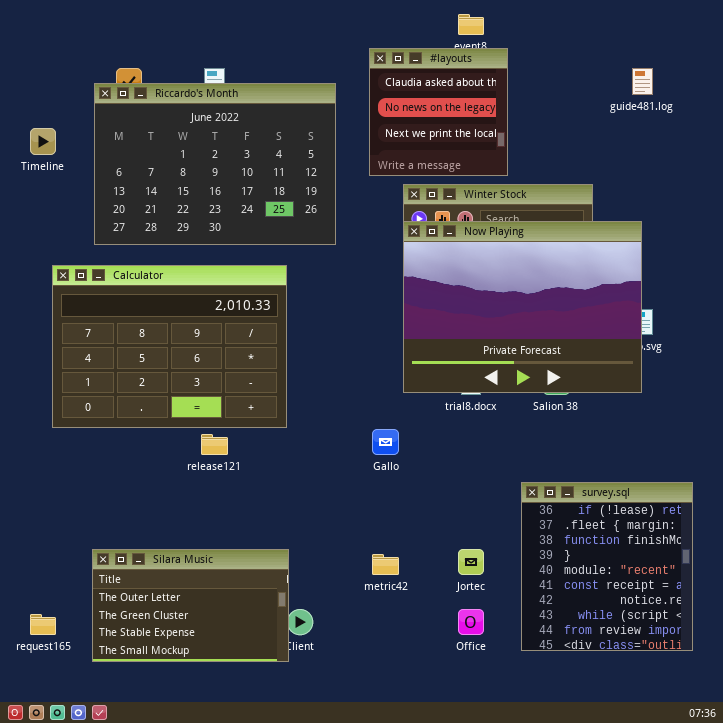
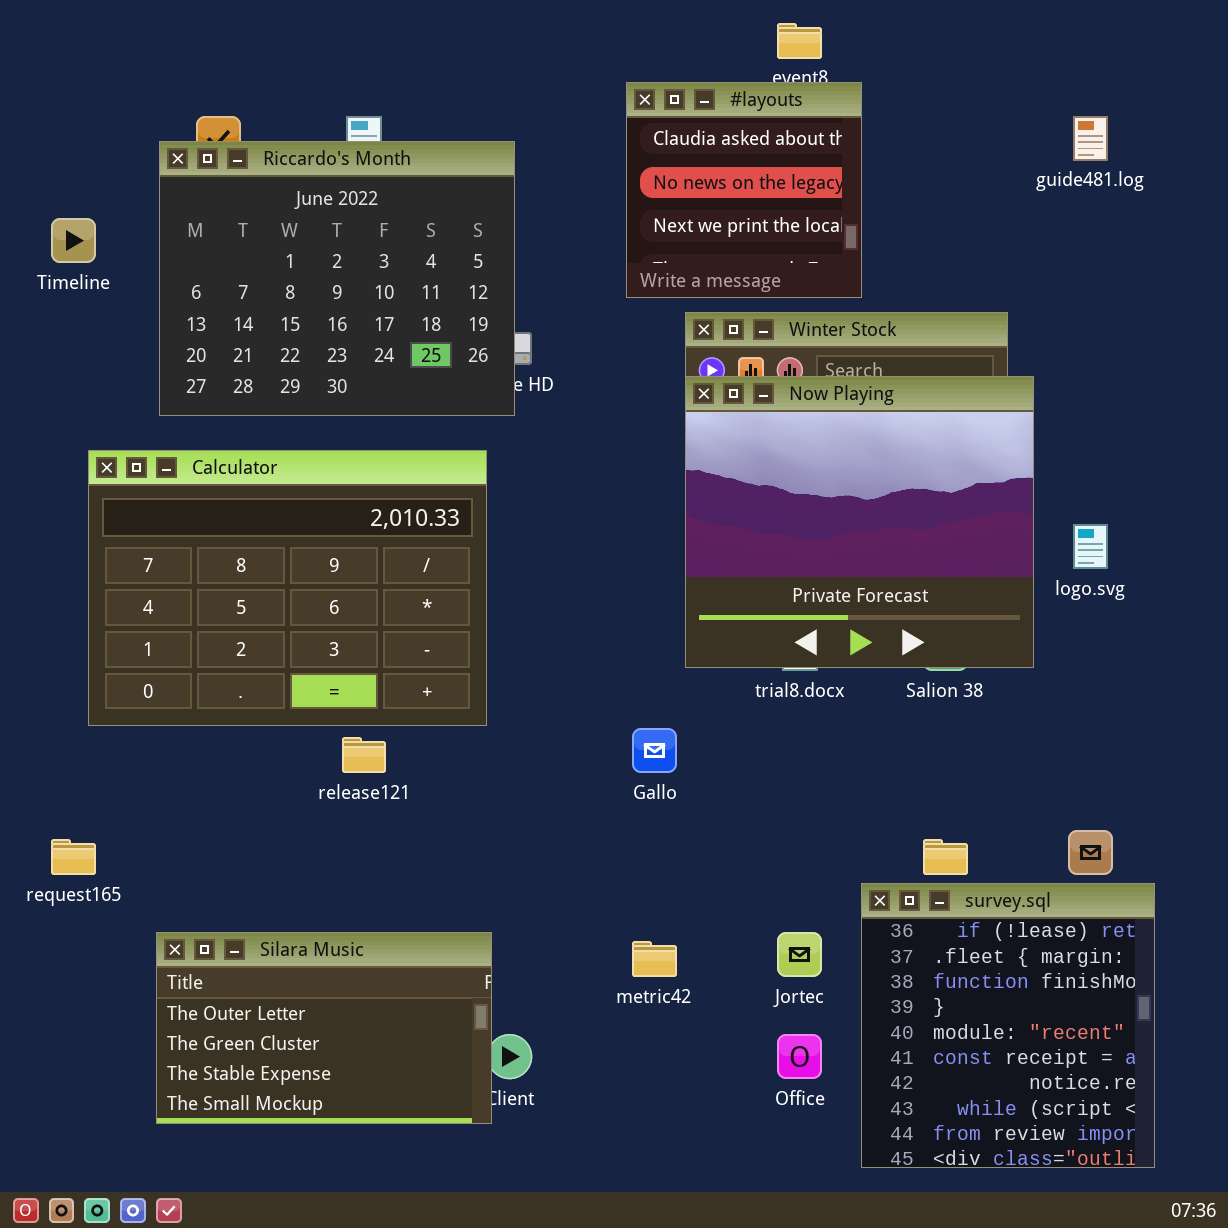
Riccardo's Month: [94,83,336,245] -> [159,141,515,416], resized
Now Playing: [403,221,642,393] -> [685,376,1034,668], resized
survey.sql: [521,482,693,651] -> [861,883,1155,1168], moved
request165: [30,614,56,635] -> [51,839,96,875], moved

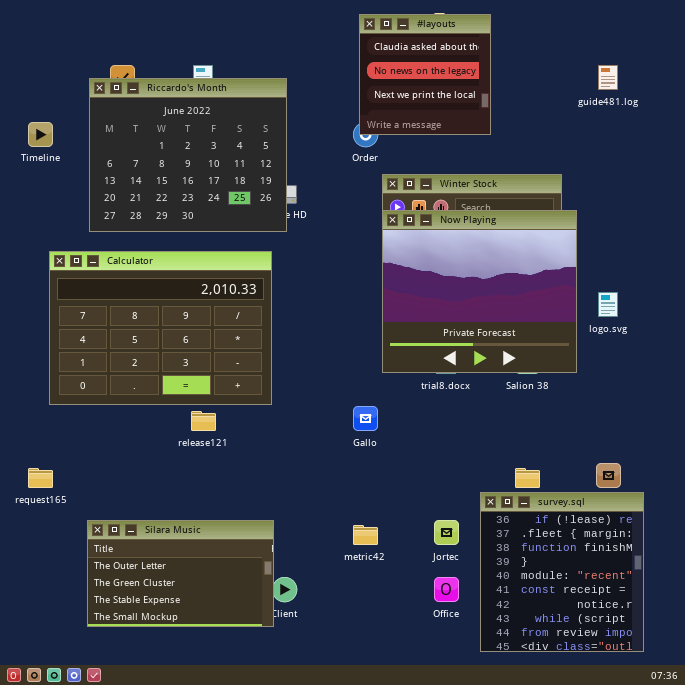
#layouts: [626,82,862,298] -> [359,14,491,135], moved

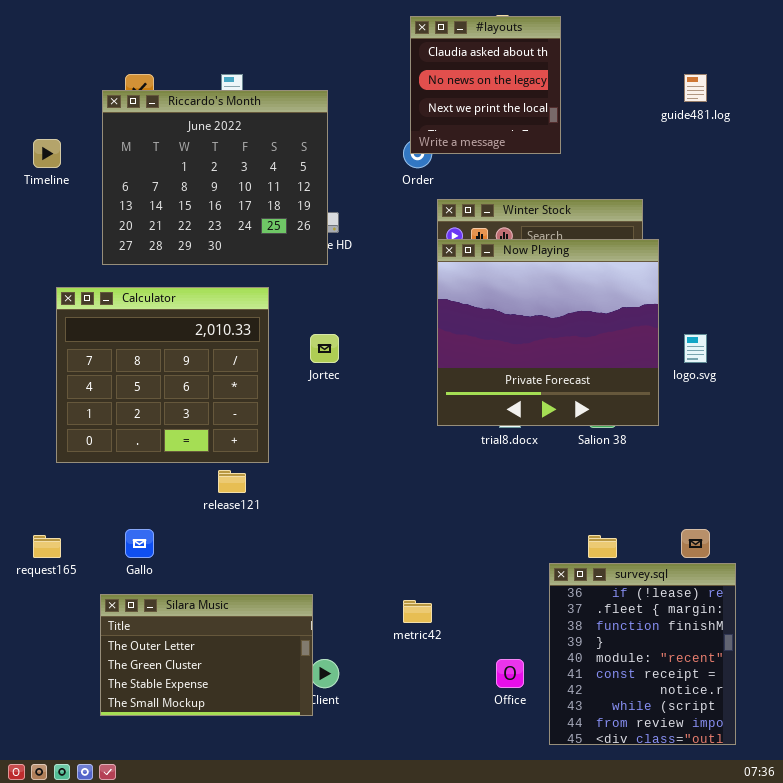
Calculator: [49,251,272,405] -> [56,287,269,463], resized
Gallo: [353,406,378,431] -> [125,529,154,558], moved
Jortec: [434,520,459,545] -> [310,334,339,363], moved

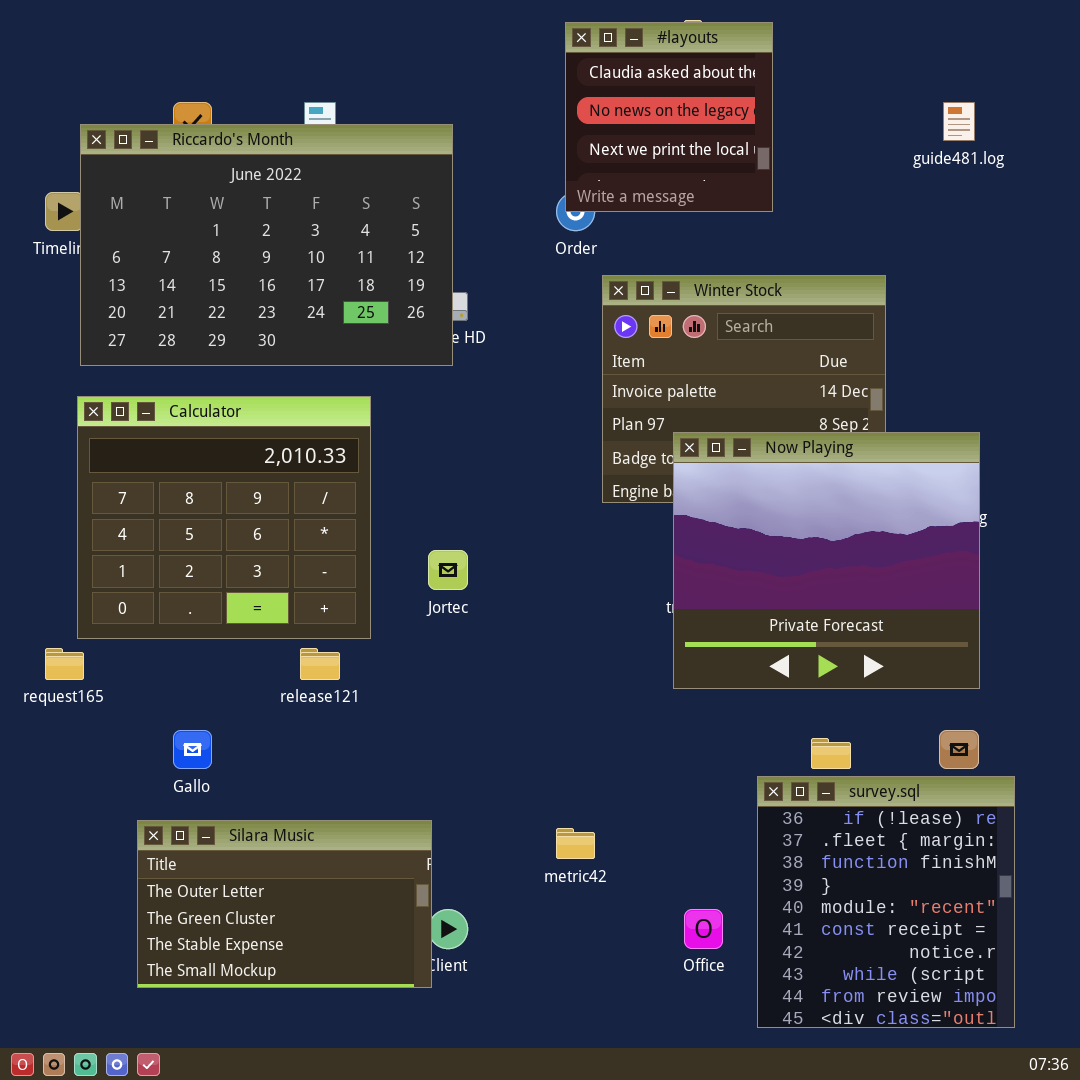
Riccardo's Month: [102,90,328,265] -> [80,124,453,366], resized
Now Playing: [437,239,659,426] -> [673,432,980,689], moved
Jortec: [310,334,339,363] -> [428,550,468,590], moved
request165: [33,535,61,558] -> [45,648,84,680], moved

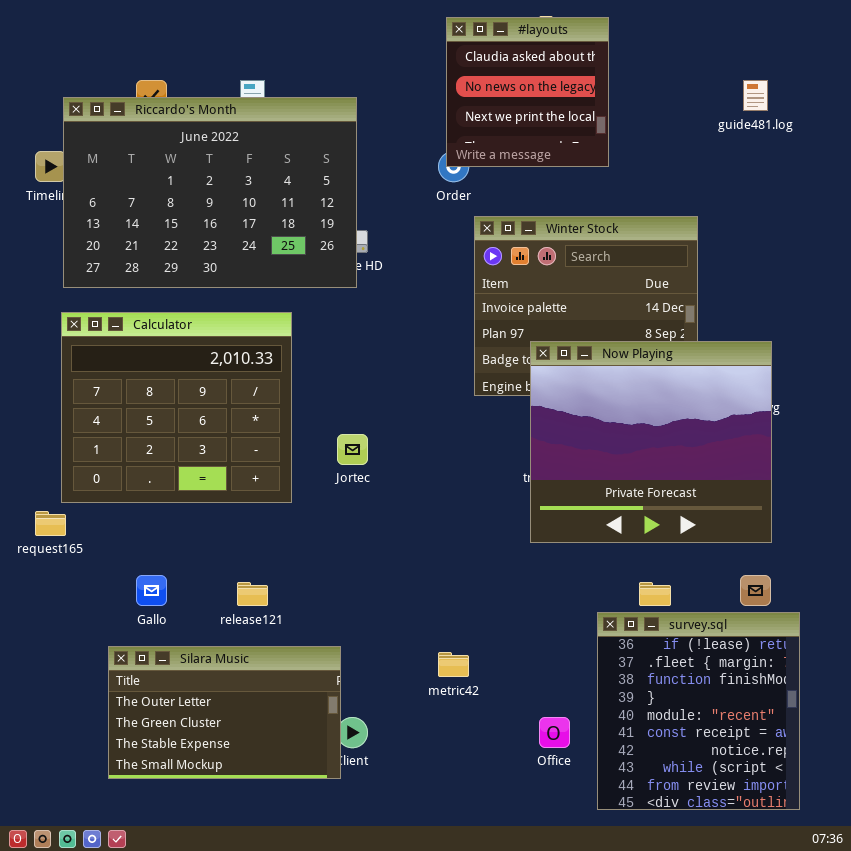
release121: [300,648,340,680] -> [237,582,268,606], moved

